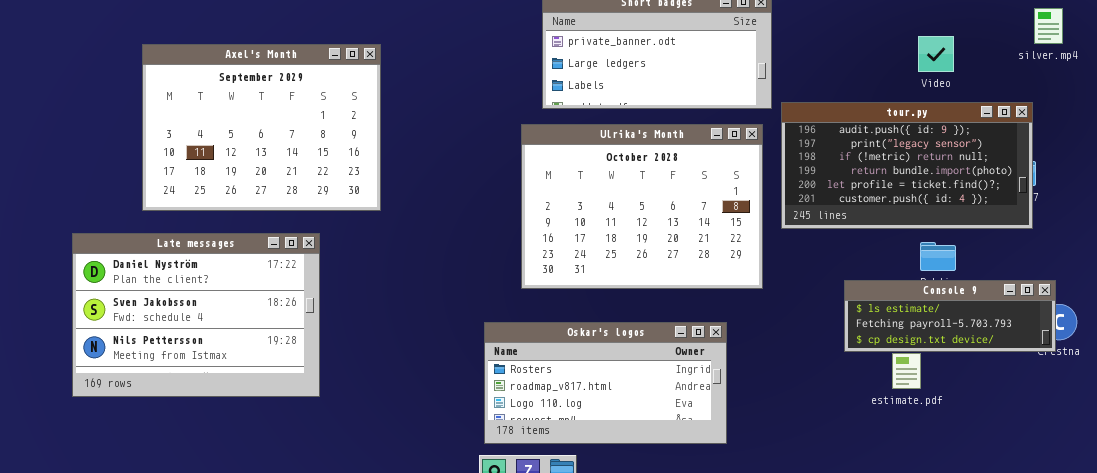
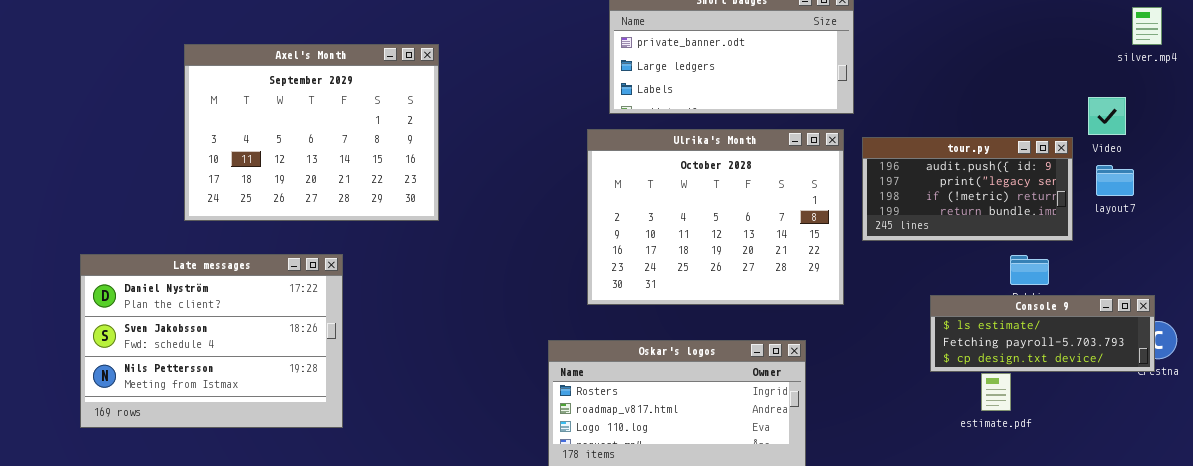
Video: [918,36,954,72] -> [1088,97,1126,135], moved
tour.py: [781,102,1033,229] -> [862,137,1073,241], resized
Late messages: [72,233,320,397] -> [80,254,343,428], moved

